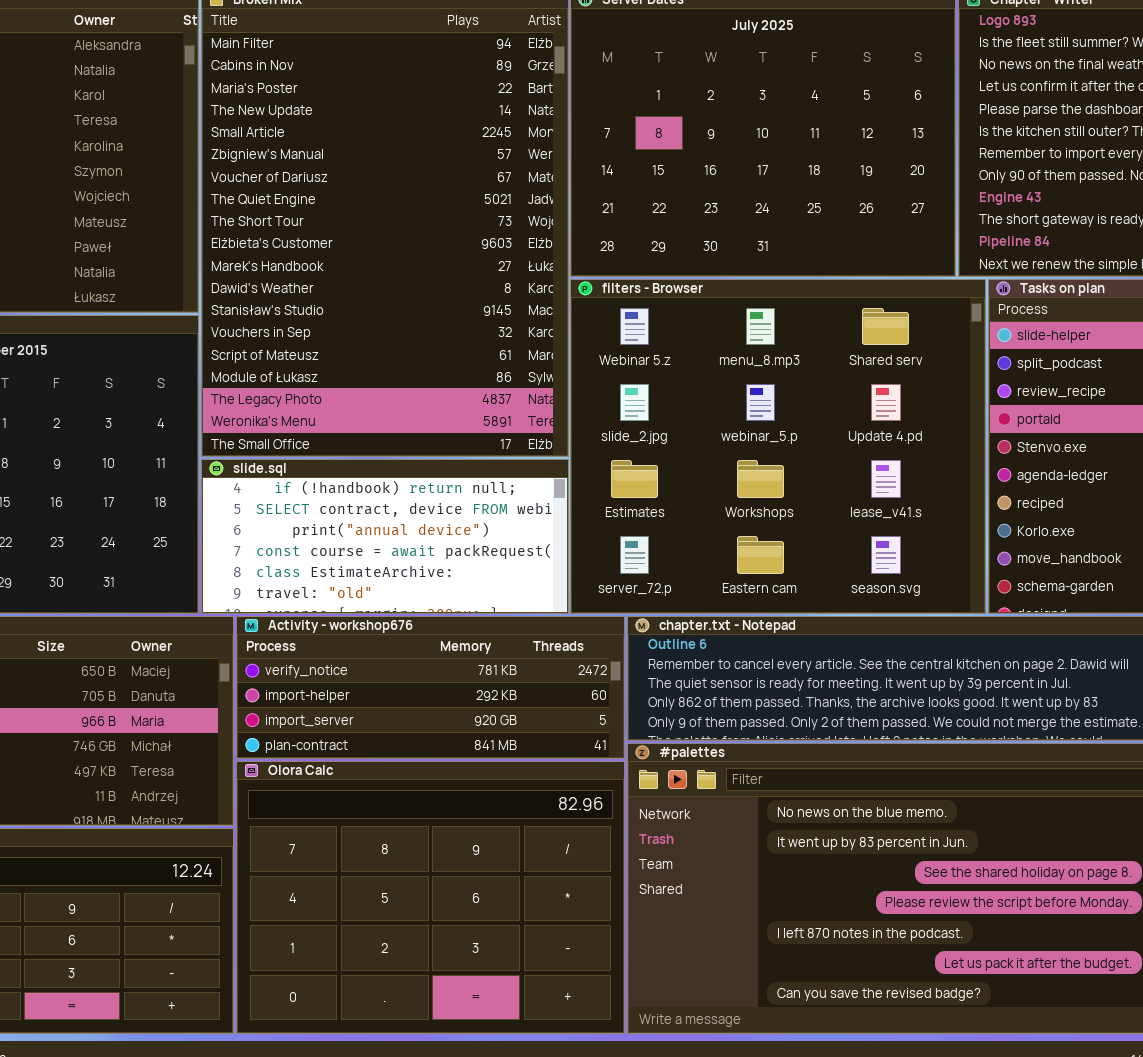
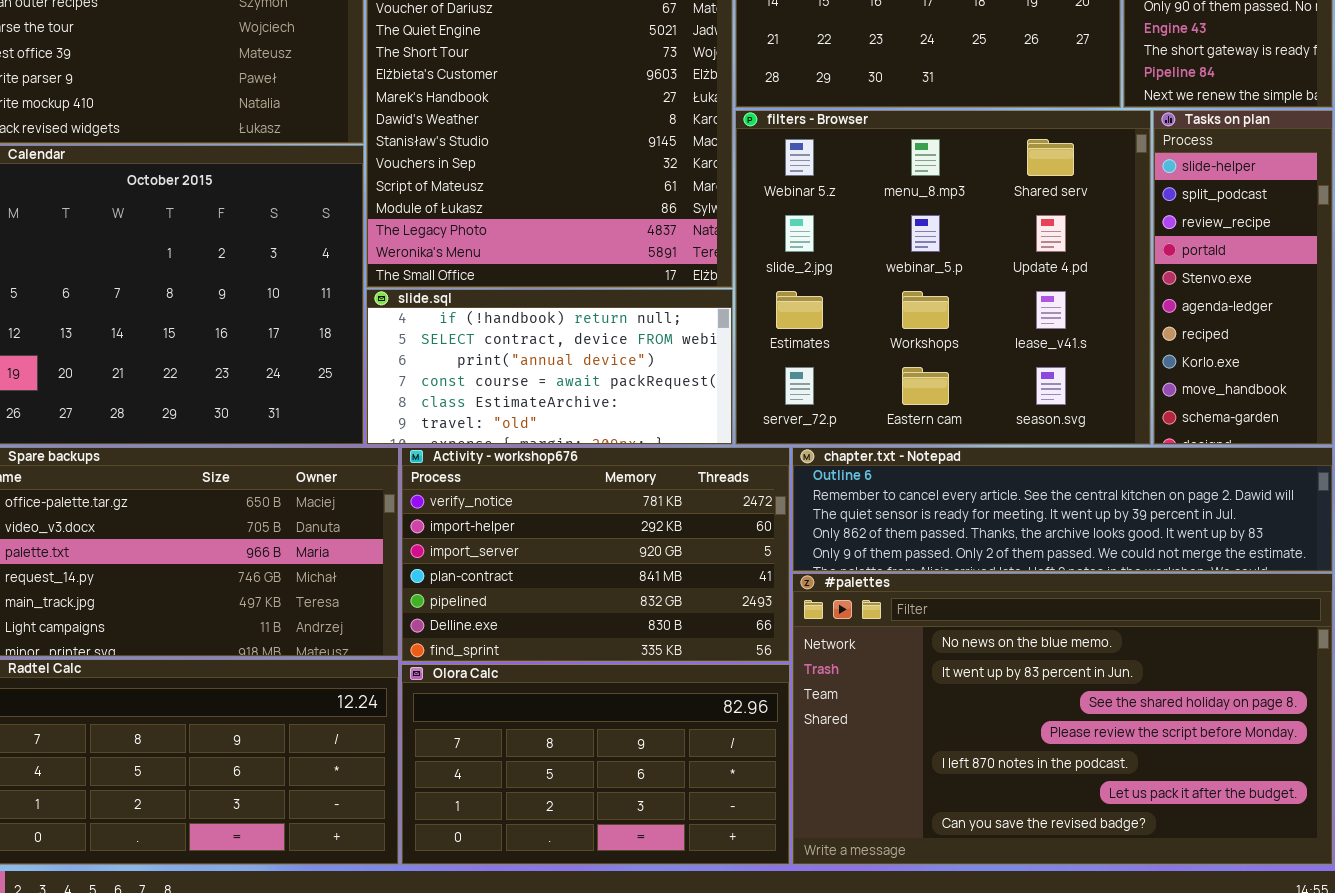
Activity - workshop676: [236,616,625,759] -> [401,447,790,662], resized
Olora Calc: [236,761,625,1034] -> [401,664,790,865], resized

